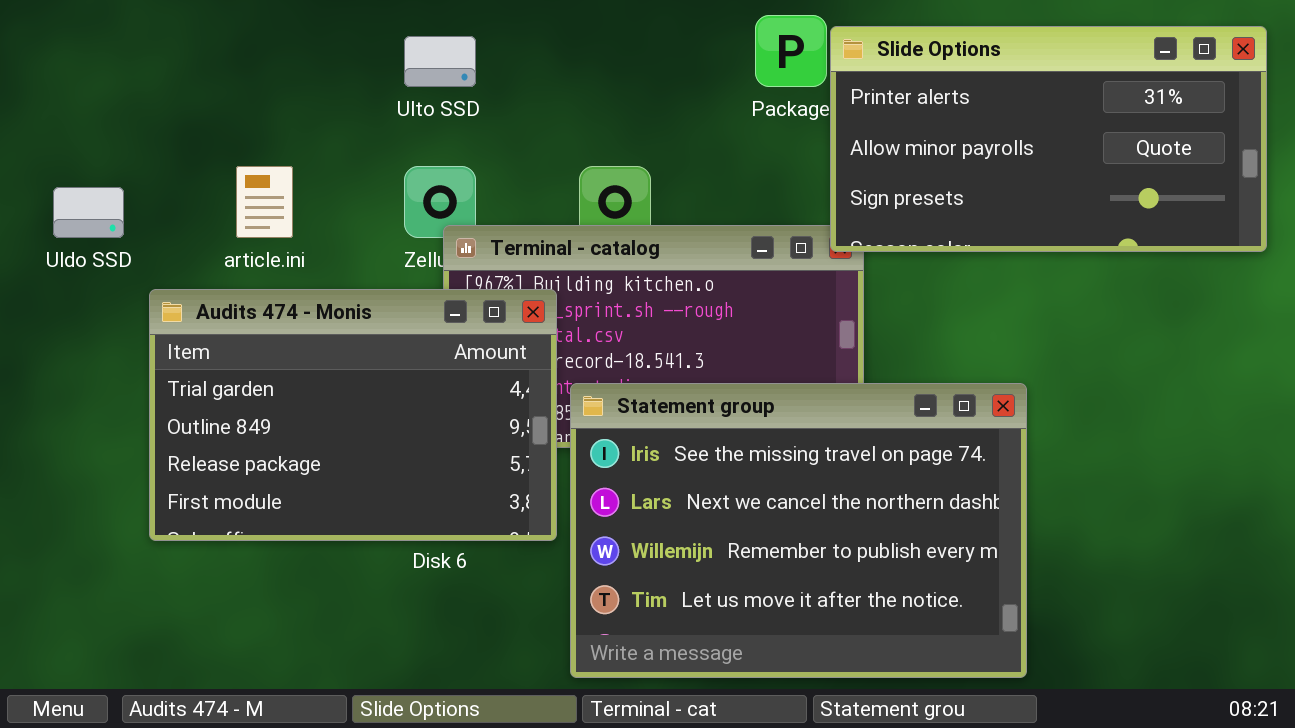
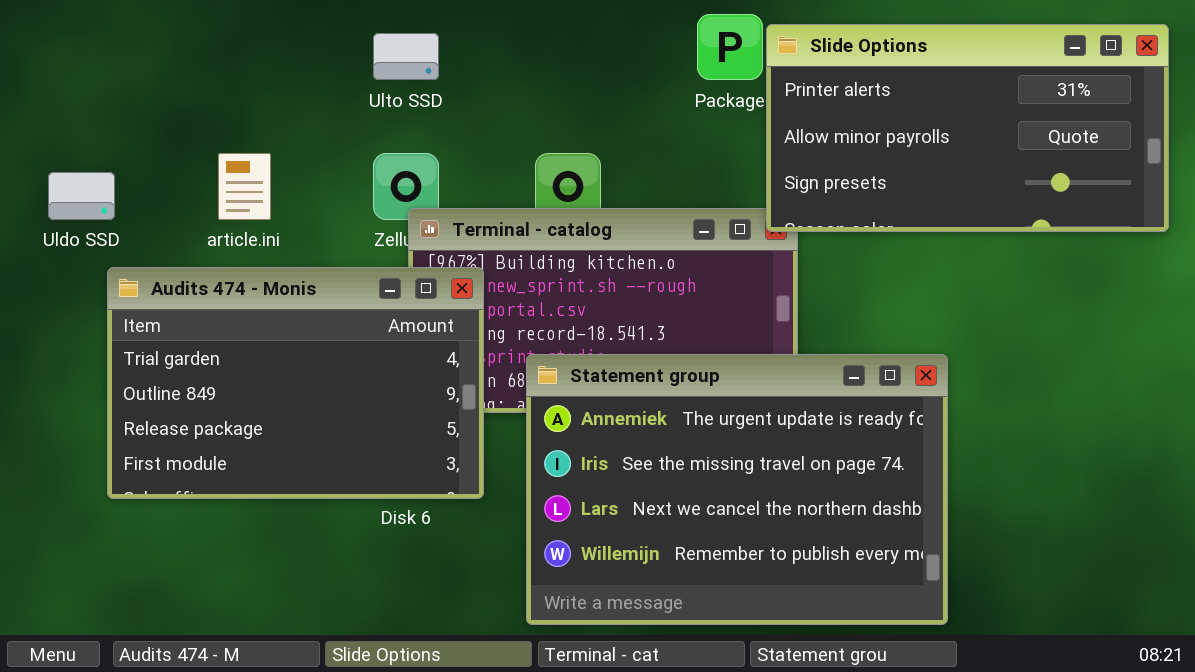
Audits 474 - Monis: [149,289,557,541] -> [107,267,484,499], moved
Statement group: [570,383,1027,678] -> [526,354,948,625], scrolled up 1 row

